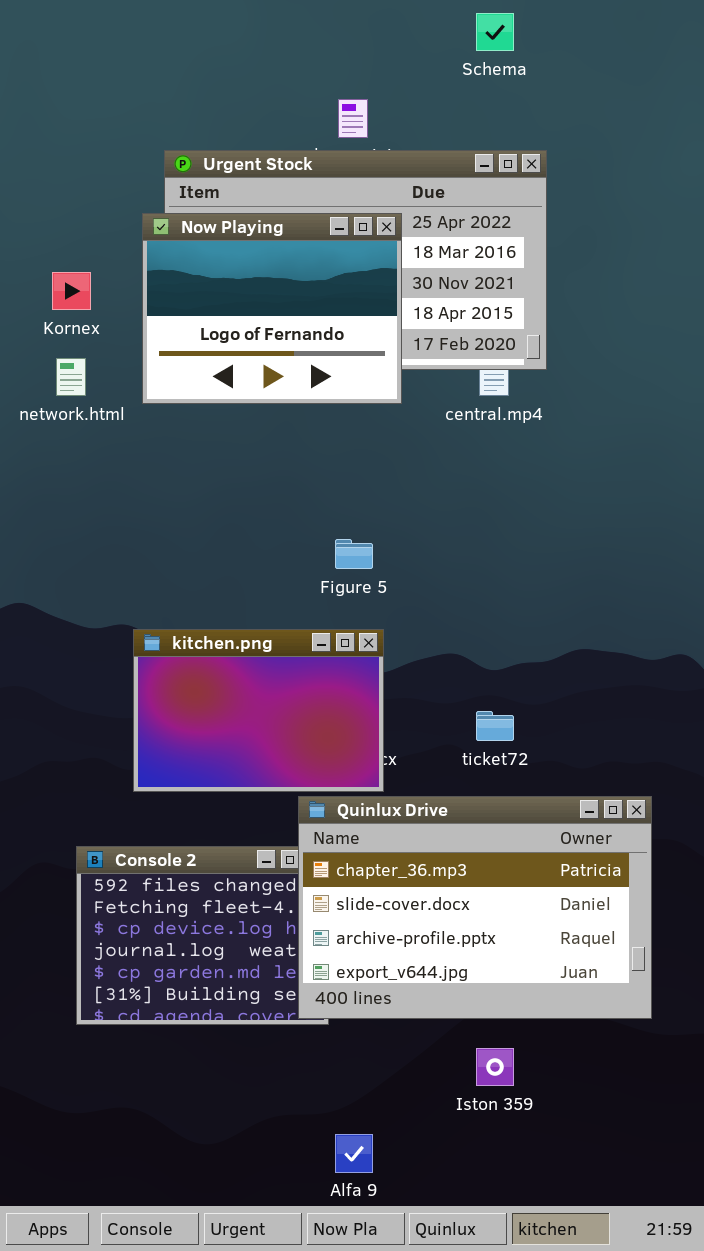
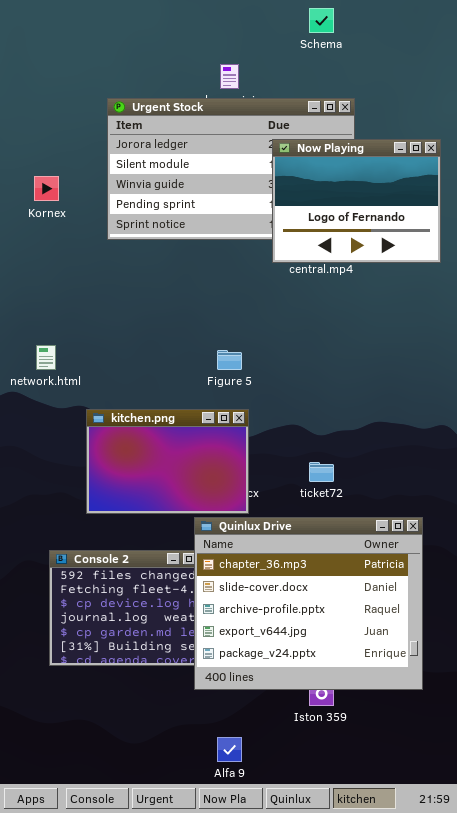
Now Playing: [142,213,402,404] -> [272,139,441,263], moved
network.html: [56,358,86,396] -> [36,345,56,370], moved
Quinlux Drive: [298,796,652,1019] -> [194,517,423,690], resized

